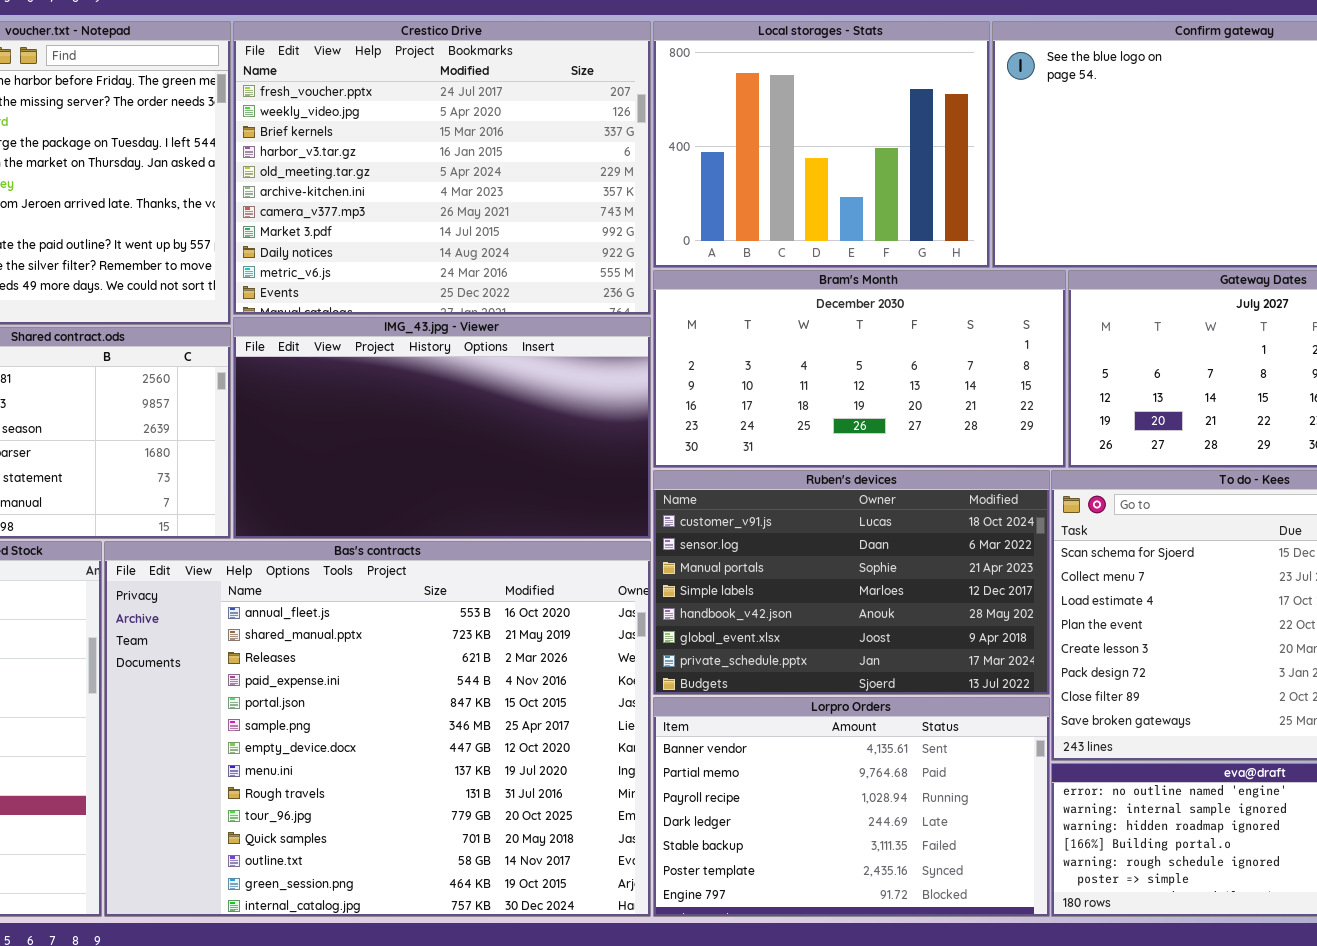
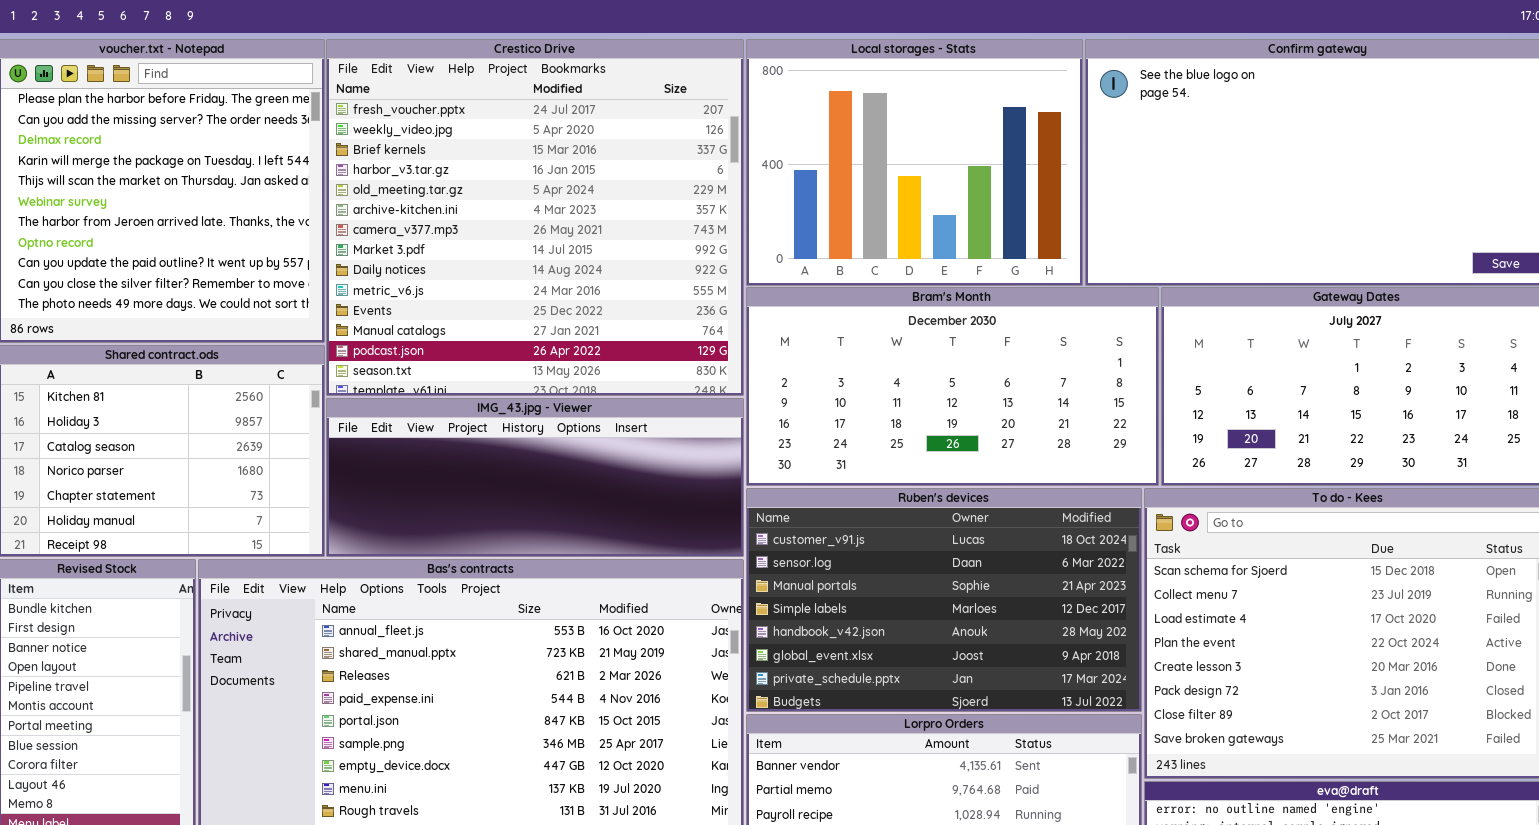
Crestico Drive: [233,21,651,315] -> [326,39,744,396], resized
IMG_43.jpg - Viewer: [233,317,651,539] -> [326,398,744,557], resized

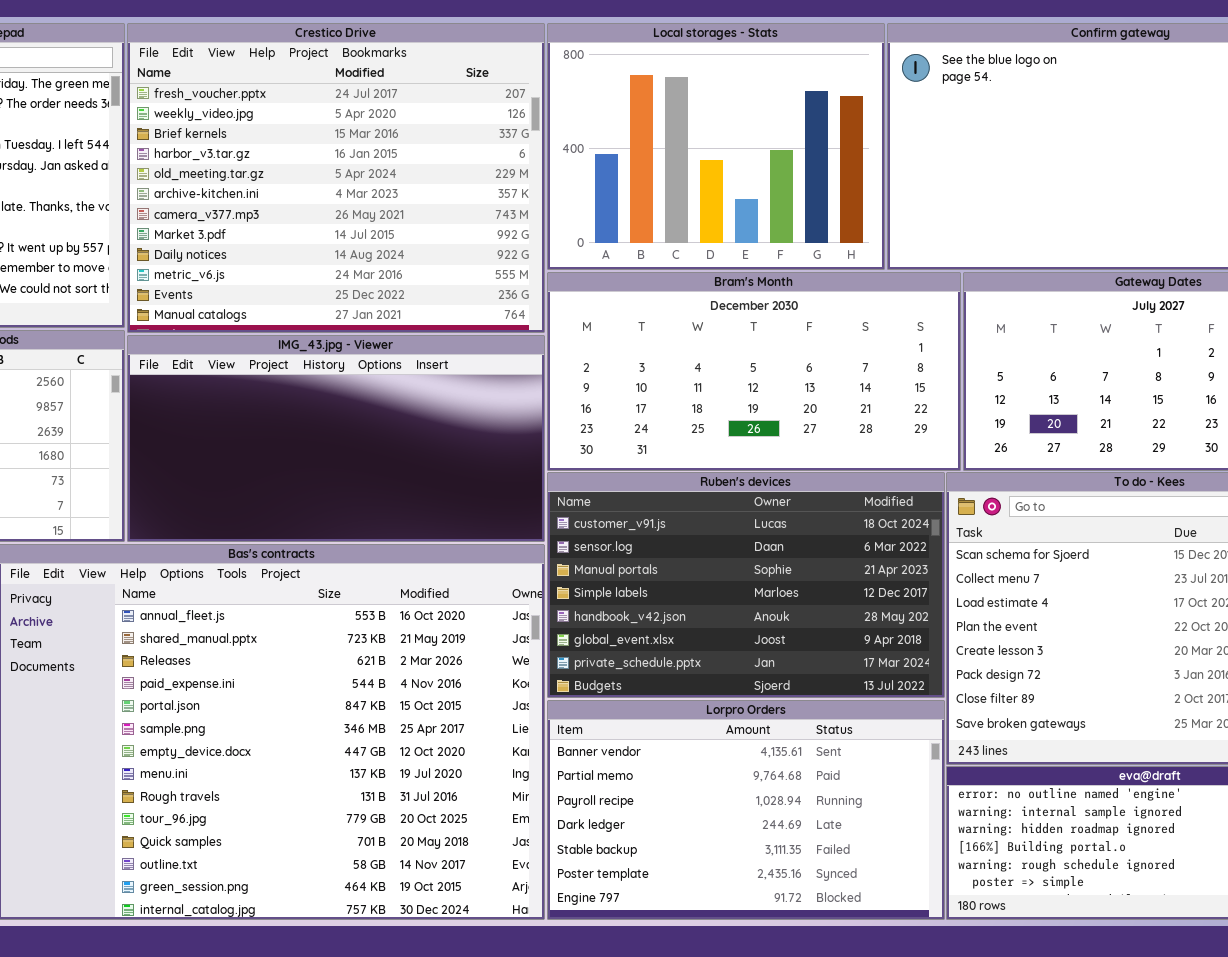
Crestico Drive: [326,39,744,396] -> [127,23,545,333], resized
IMG_43.jpg - Viewer: [326,398,744,557] -> [127,335,545,542], resized

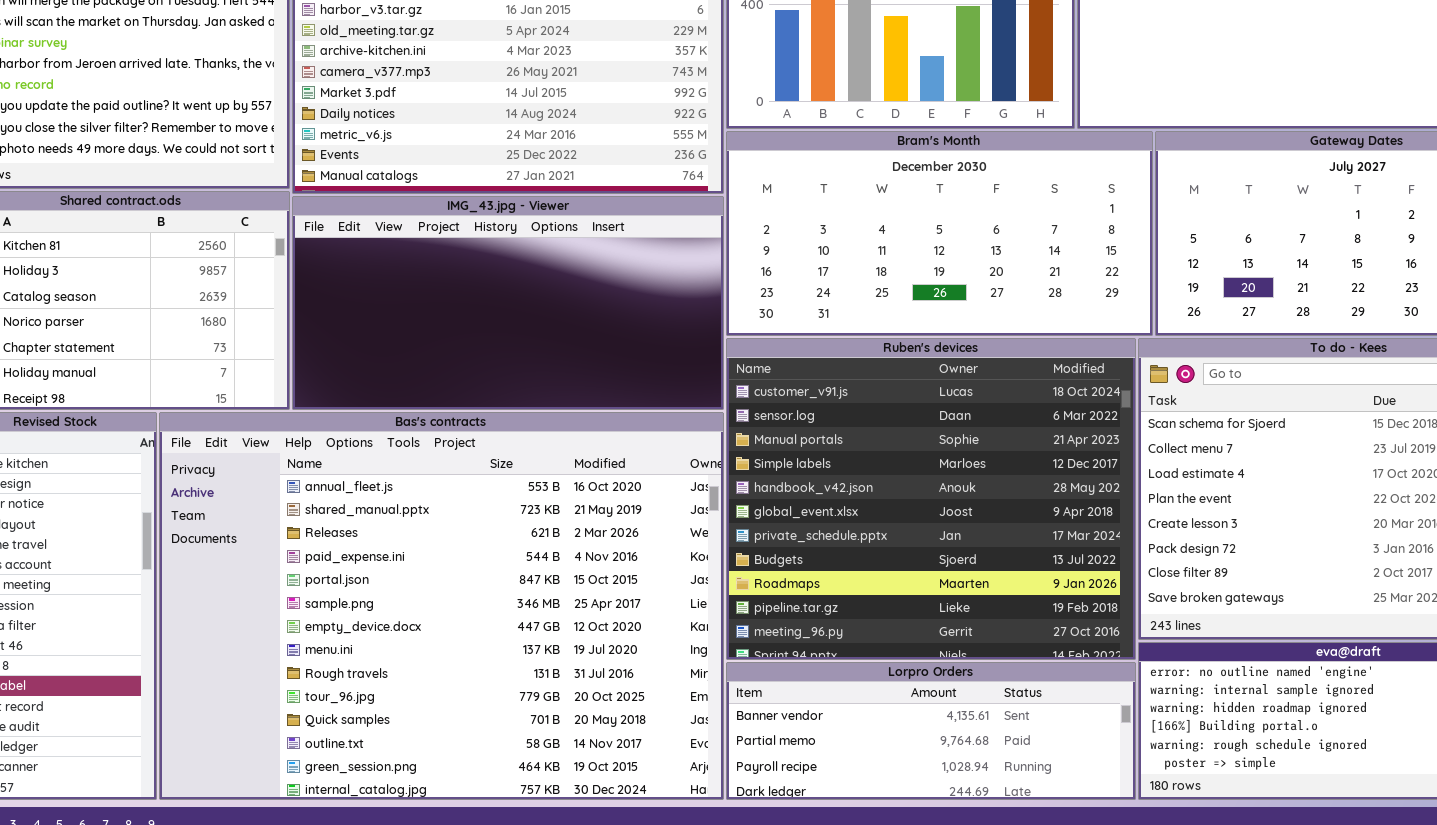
Ruben's devices: [547,472,945,698] -> [726,338,1136,660], resized
Lorpro Orders: [547,700,945,920] -> [726,662,1136,800], resized

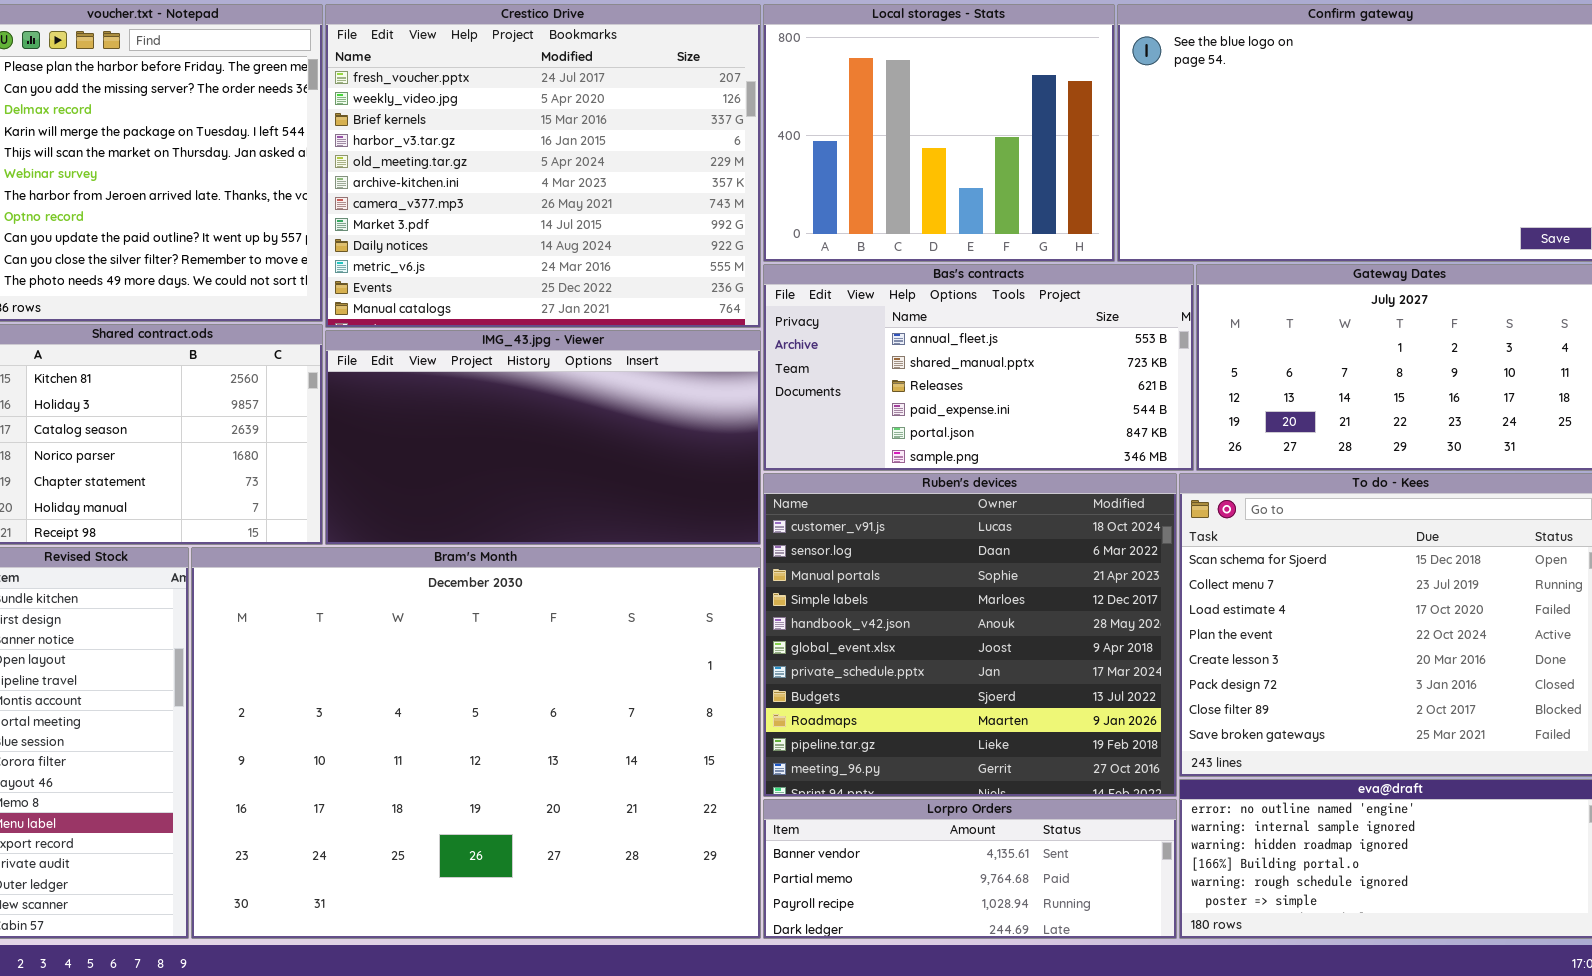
Bram's Month: [726,131,1153,336] -> [191,547,761,939], moved, resized
Bas's contracts: [159,412,724,800] -> [763,264,1194,471], moved, resized

